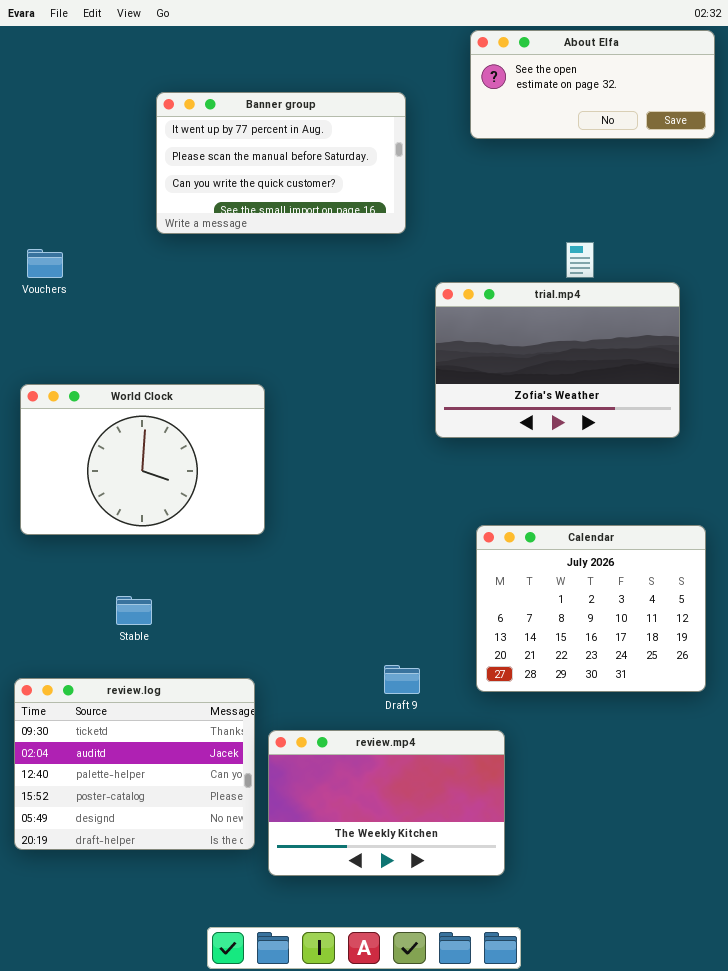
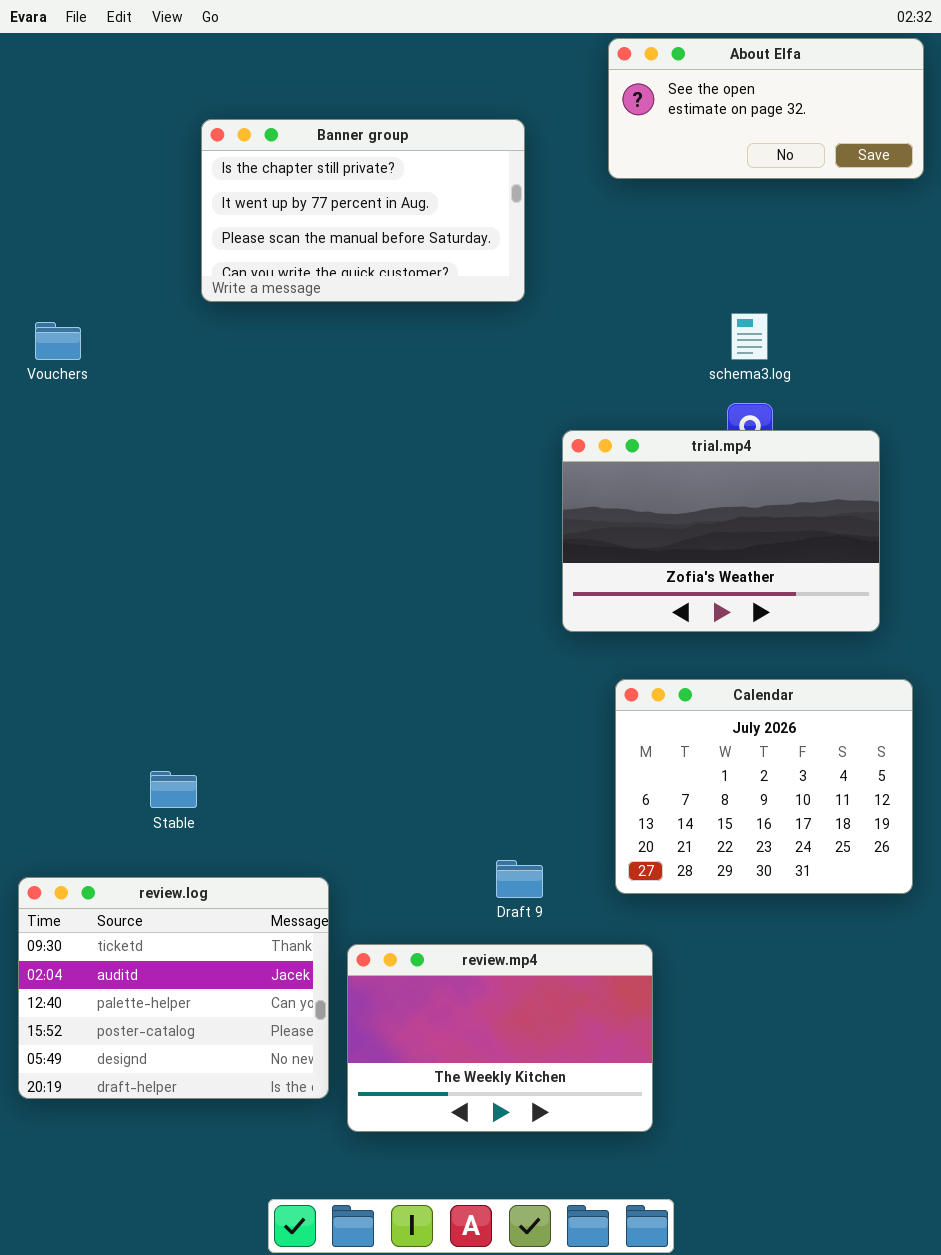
Banner group: [156,92,406,234] -> [201,119,525,302], scrolled up 1 row
trial.mp4: [435,282,680,438] -> [562,430,880,632], moved
World Clock: [20,384,265,535] -> none, closed

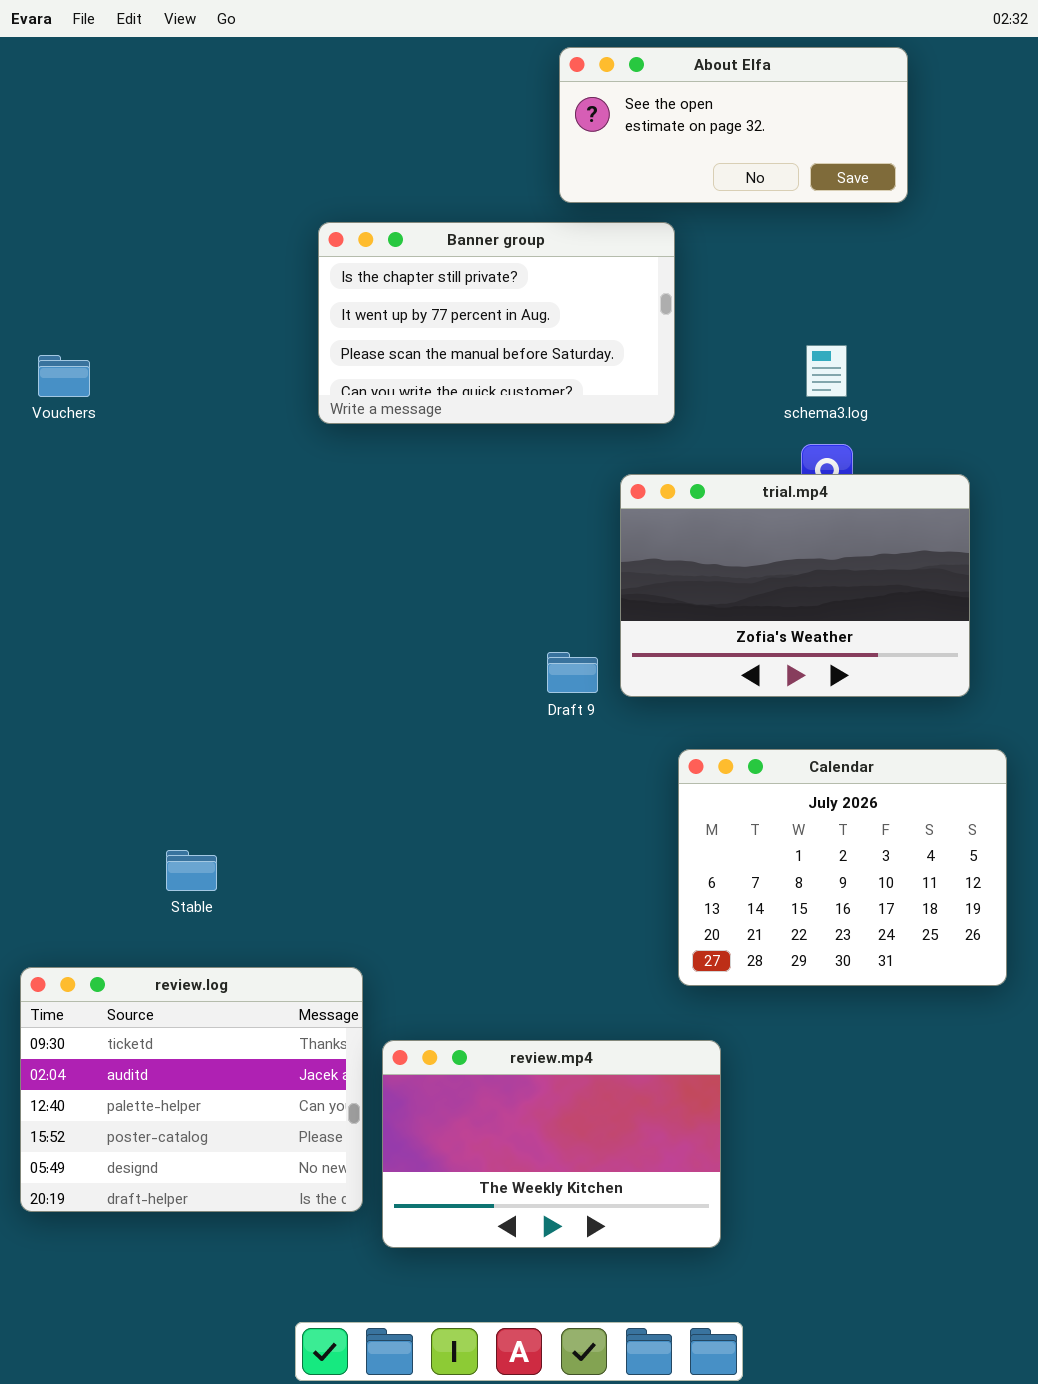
About Elfa: [608,38,924,179] -> [559,47,908,203], moved
Banner group: [201,119,525,302] -> [318,222,675,424], moved
Draft 9: [496,860,543,898] -> [547,652,598,693], moved

